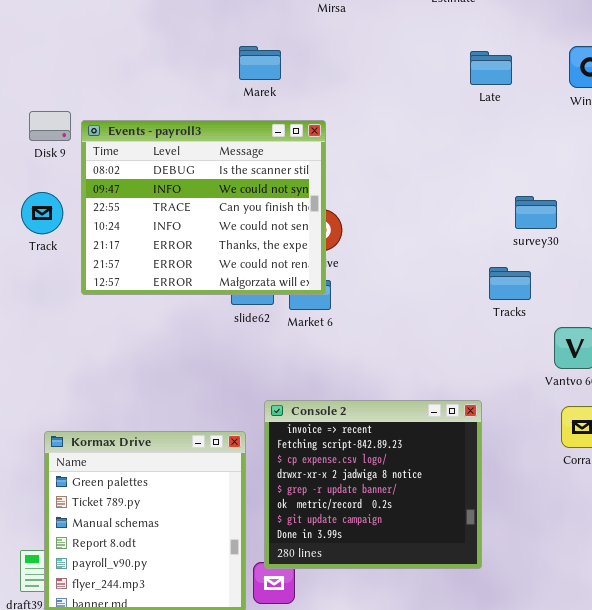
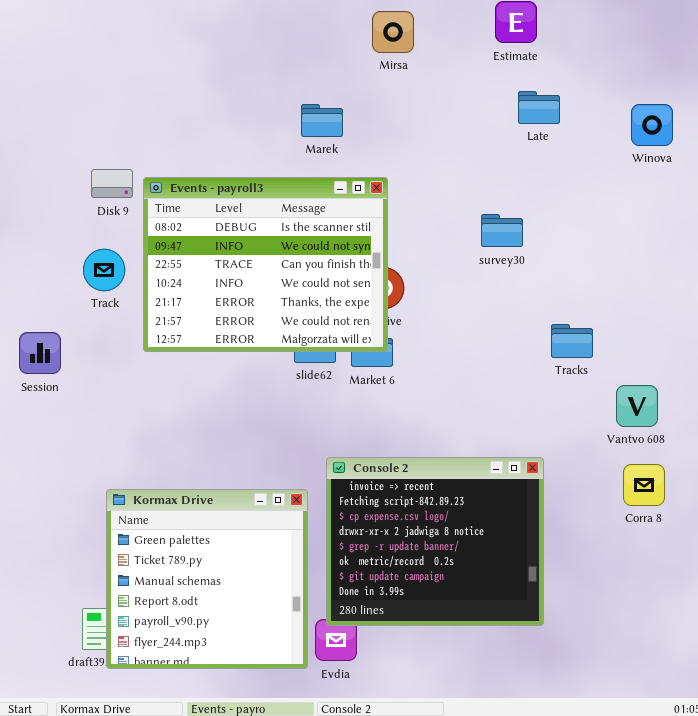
Late: [470,51,512,85] -> [518,91,560,124], moved
survey30: [515,196,557,229] -> [481,214,523,247], moved

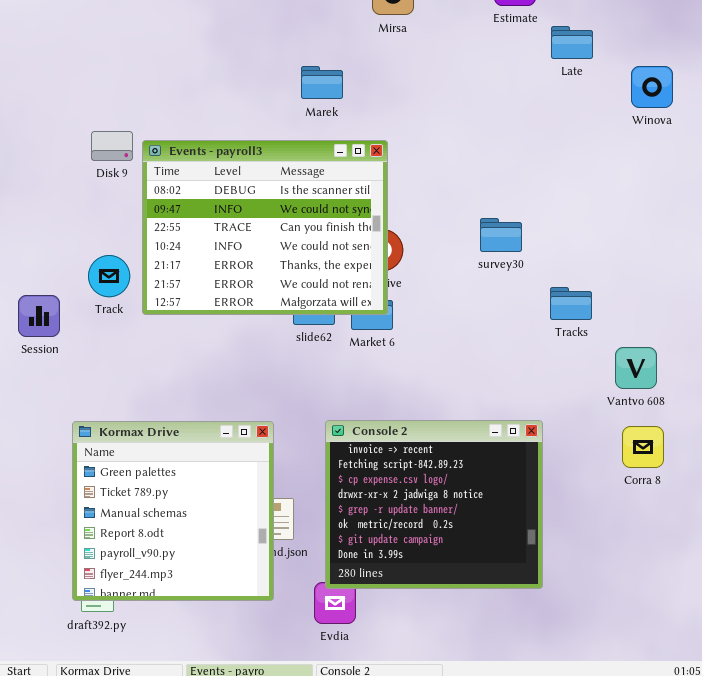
Late: [518,91,560,124] -> [551,26,593,59], moved
survey30: [481,214,523,247] -> [480,218,522,252], moved
Track: [83,249,125,291] -> [88,255,130,297], moved
Kormax Drive: [106,489,308,669] -> [72,421,274,601], moved

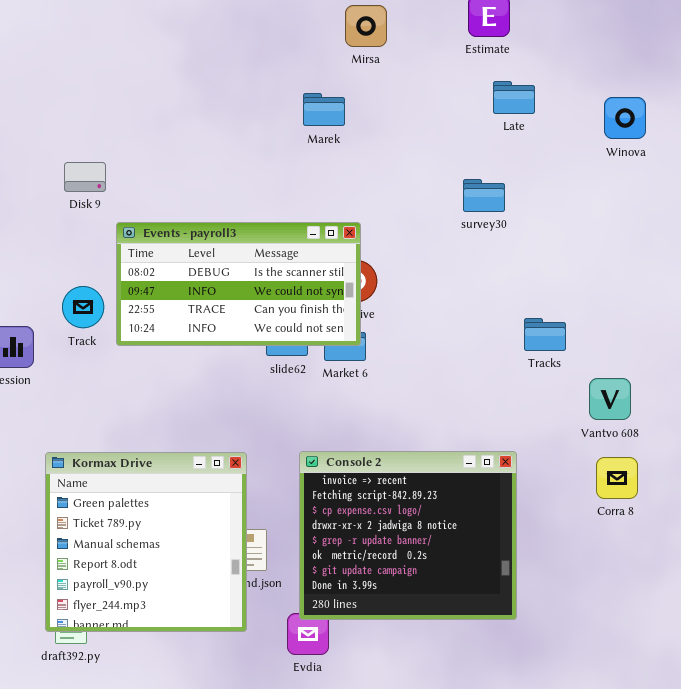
Late: [551,26,593,59] -> [493,81,535,114], moved
Marek: [301,66,343,99] -> [303,93,345,126], moved
Events - payroll3: [142,140,388,315] -> [116,222,361,346], resized
survey30: [480,218,522,252] -> [463,179,505,212], moved

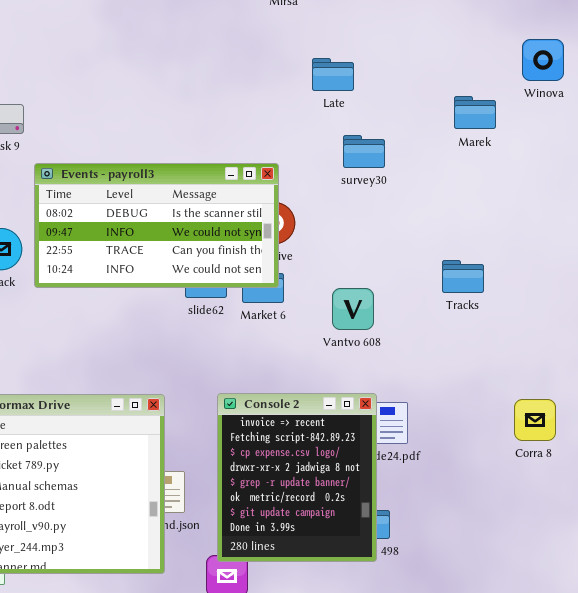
Late: [493,81,535,114] -> [312,58,354,91], moved
Marek: [303,93,345,126] -> [454,96,496,129], moved
survey30: [463,179,505,212] -> [343,135,385,168], moved
Vantvo 608: [589,378,631,420] -> [332,288,374,330], moved
Console 2: [299,451,517,620] -> [217,393,377,562], resized

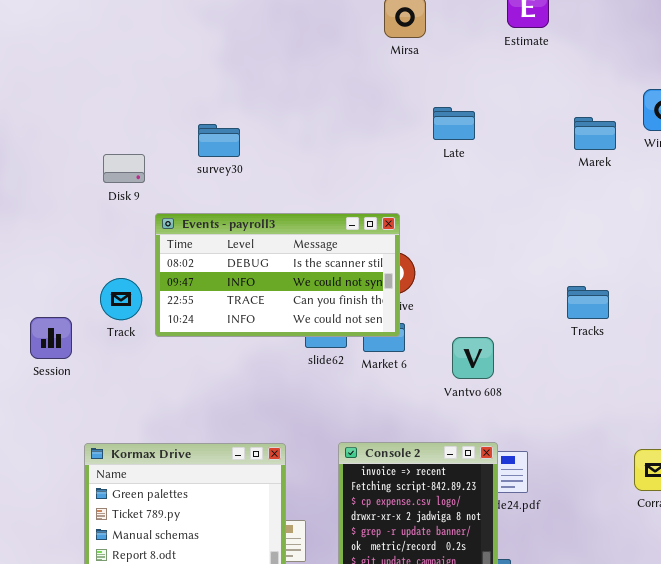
Marek: [454,96,496,129] -> [574,117,616,150], moved
survey30: [343,135,385,168] -> [198,124,240,157], moved
Tracks: [442,260,484,293] -> [567,286,609,319], moved

